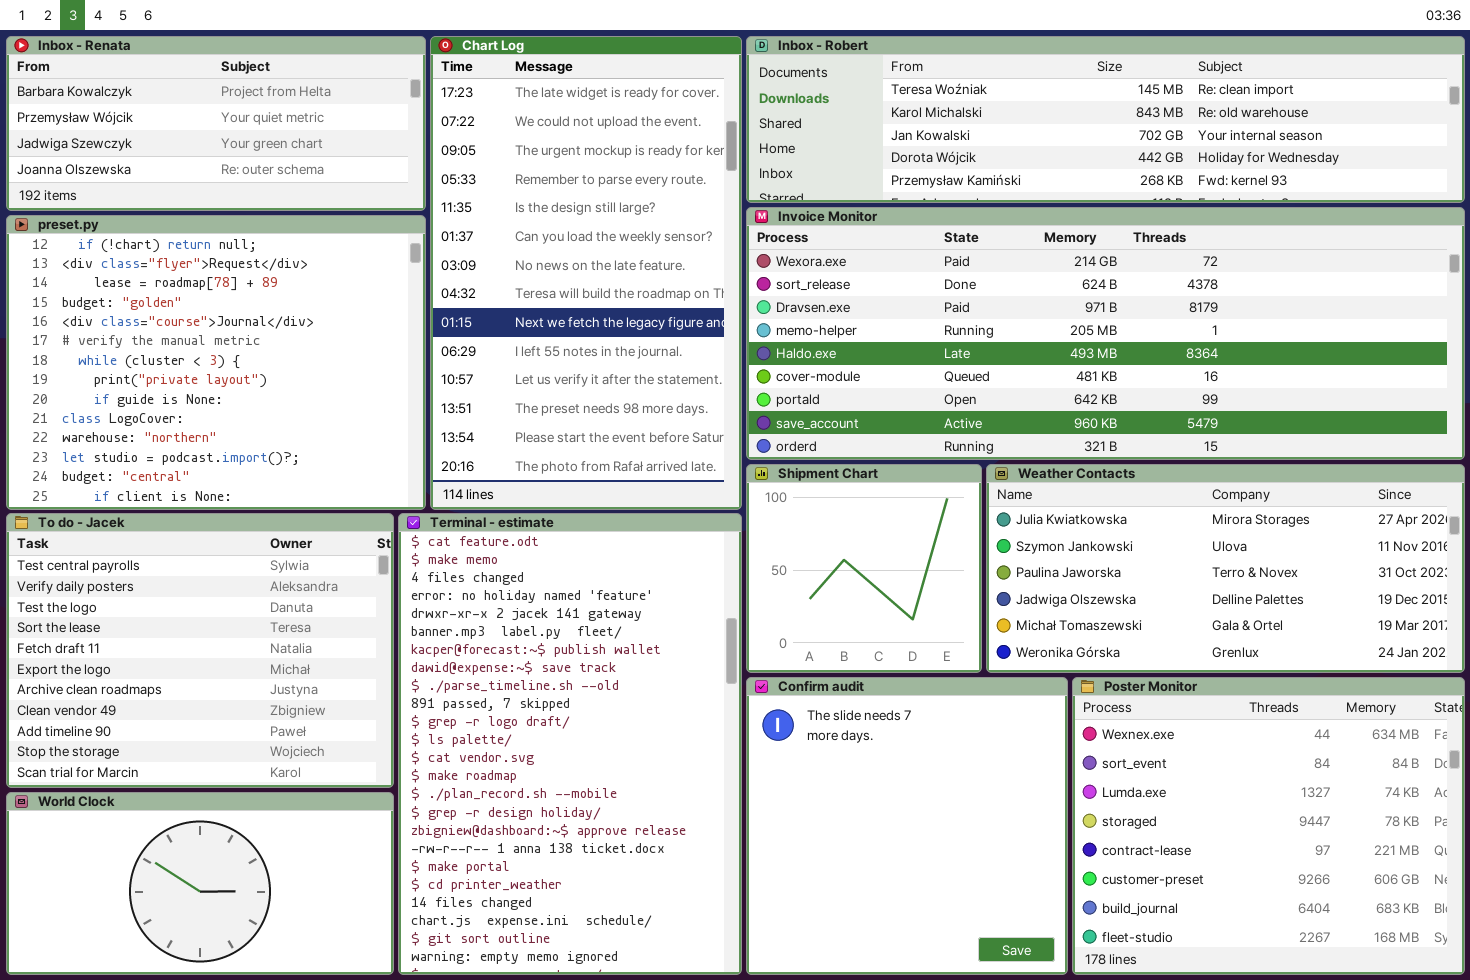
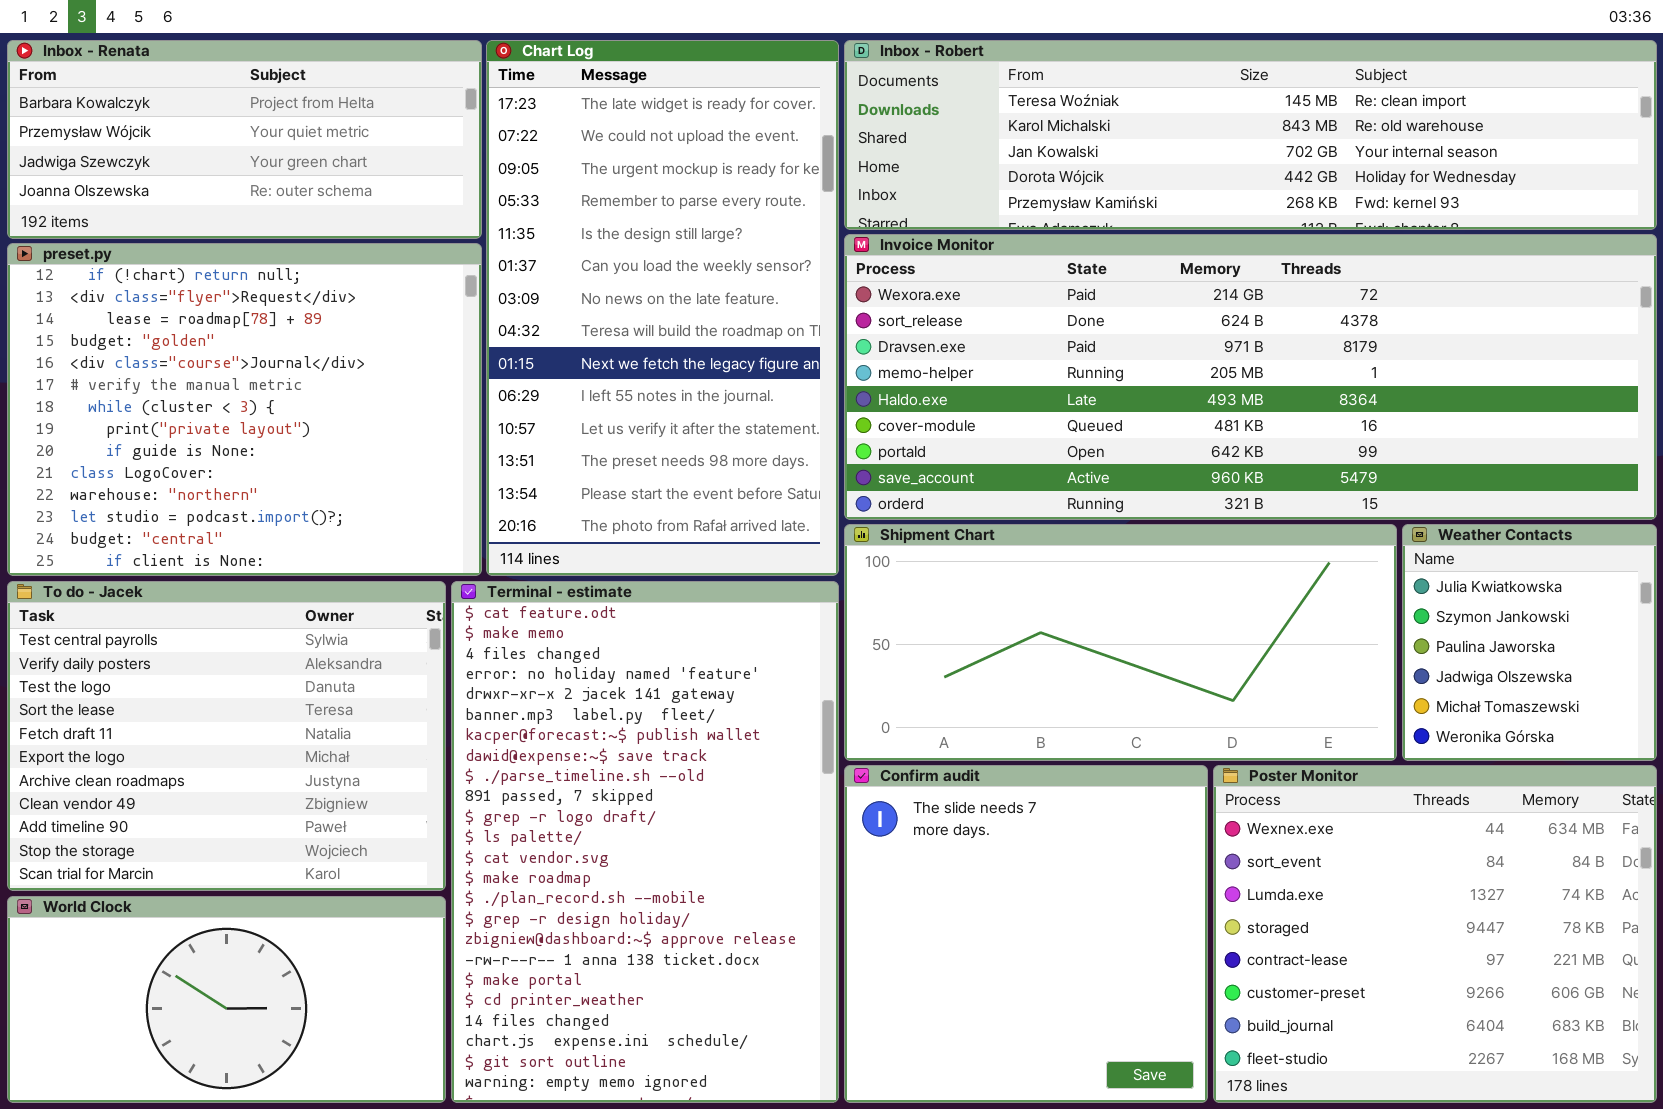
Shipment Chart: [746,464,982,673] -> [844,524,1397,761], resized
Weather Contacts: [986,464,1465,673] -> [1402,524,1657,761], resized

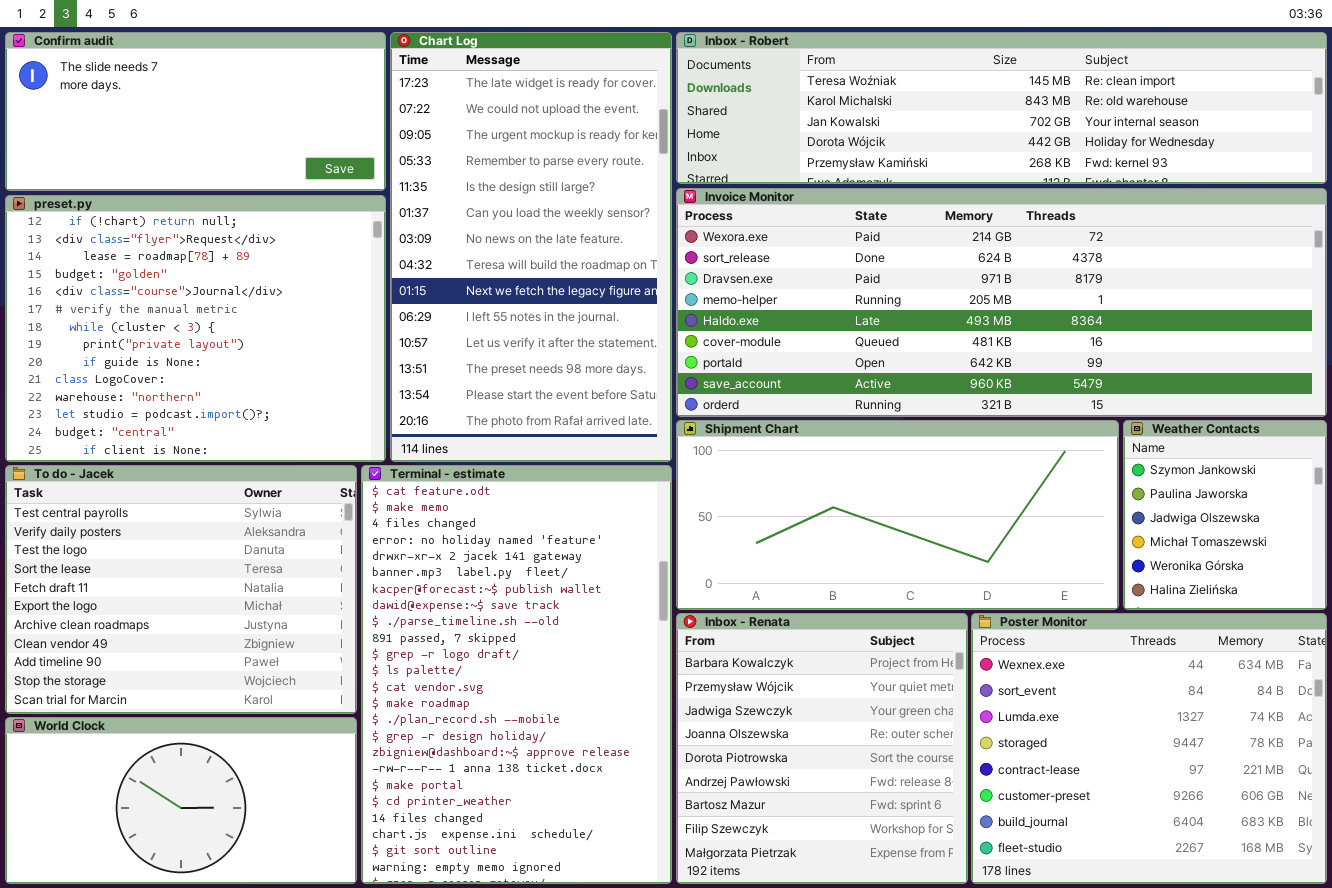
Inbox - Renata: [7,40,482,239] -> [676,613,968,884], moved, resized
Weather Contacts: [1402,524,1657,761] -> [1123,420,1327,610], scrolled down 1 row
Confirm audit: [844,765,1208,1103] -> [5,32,386,191], moved, resized

